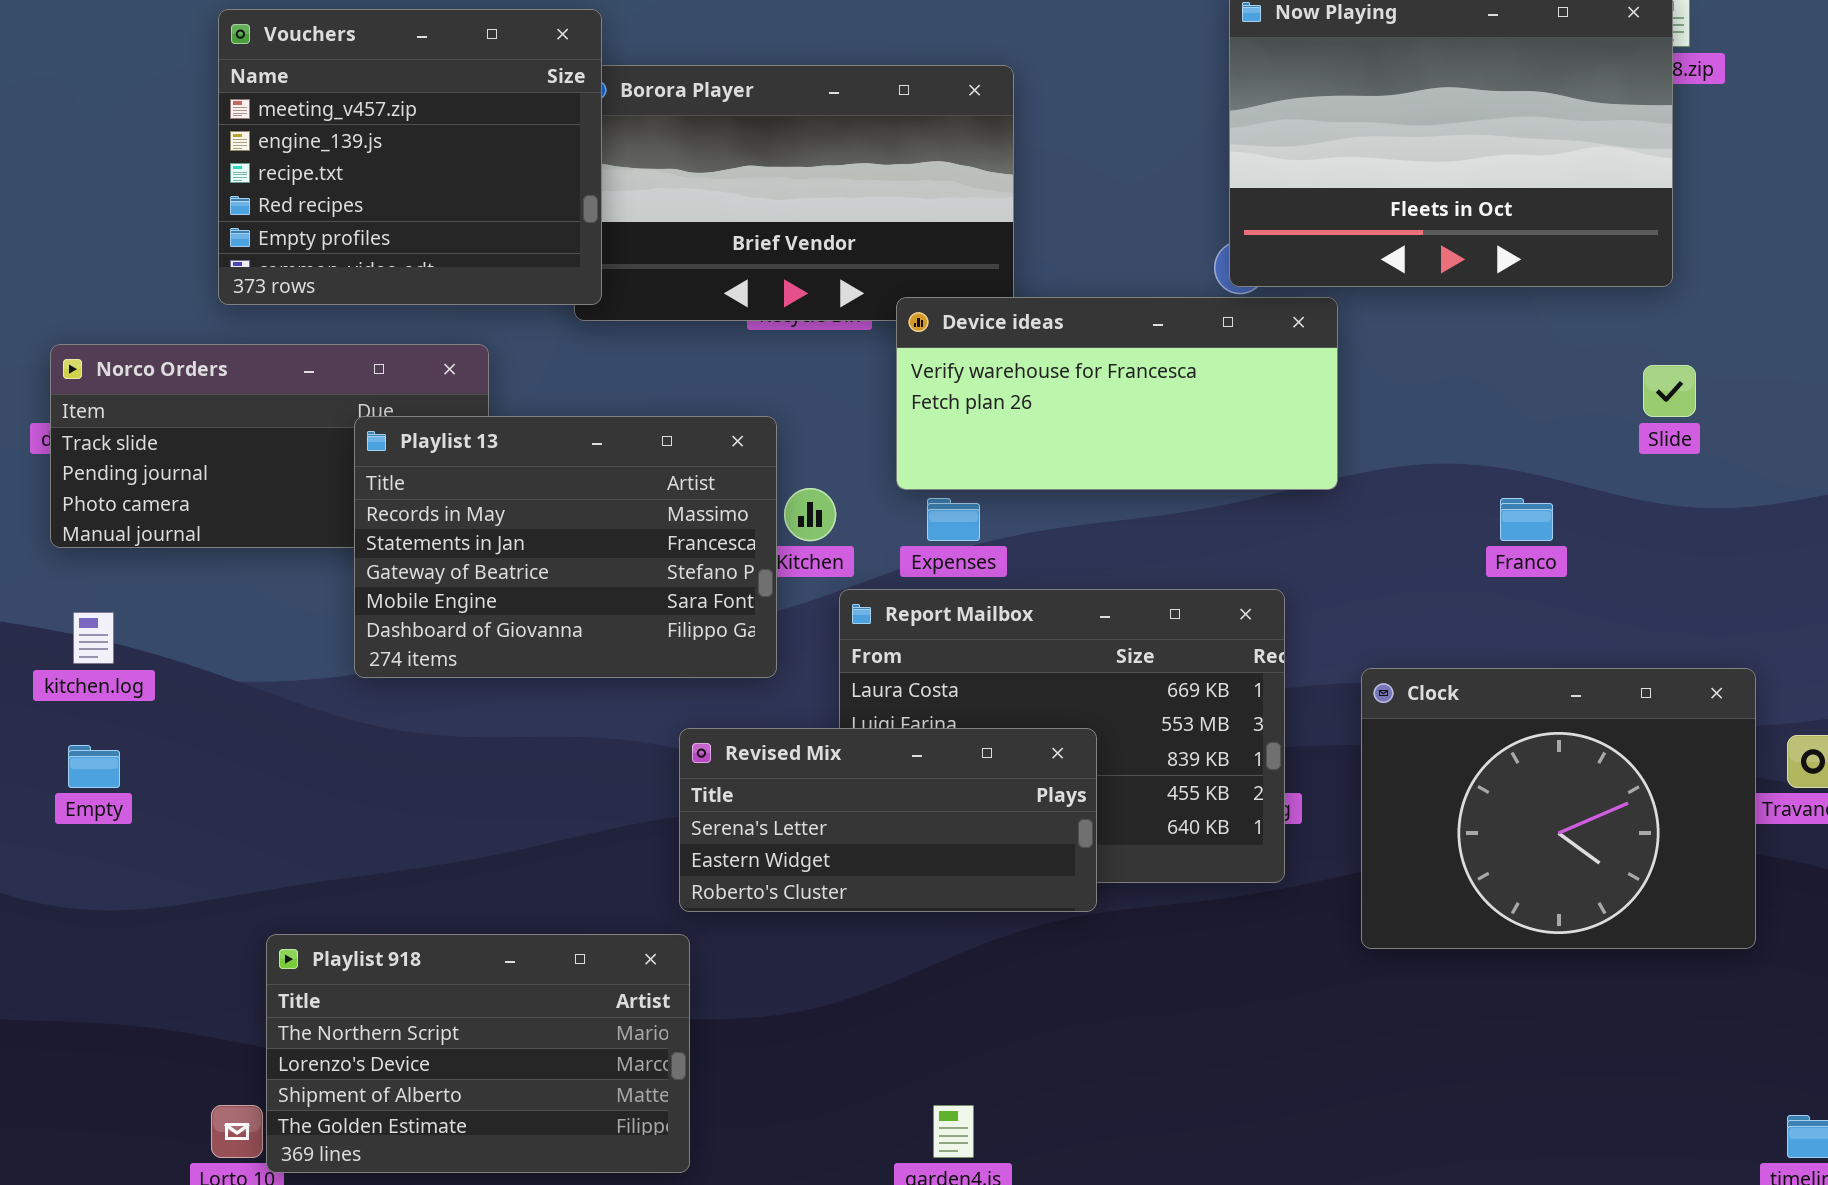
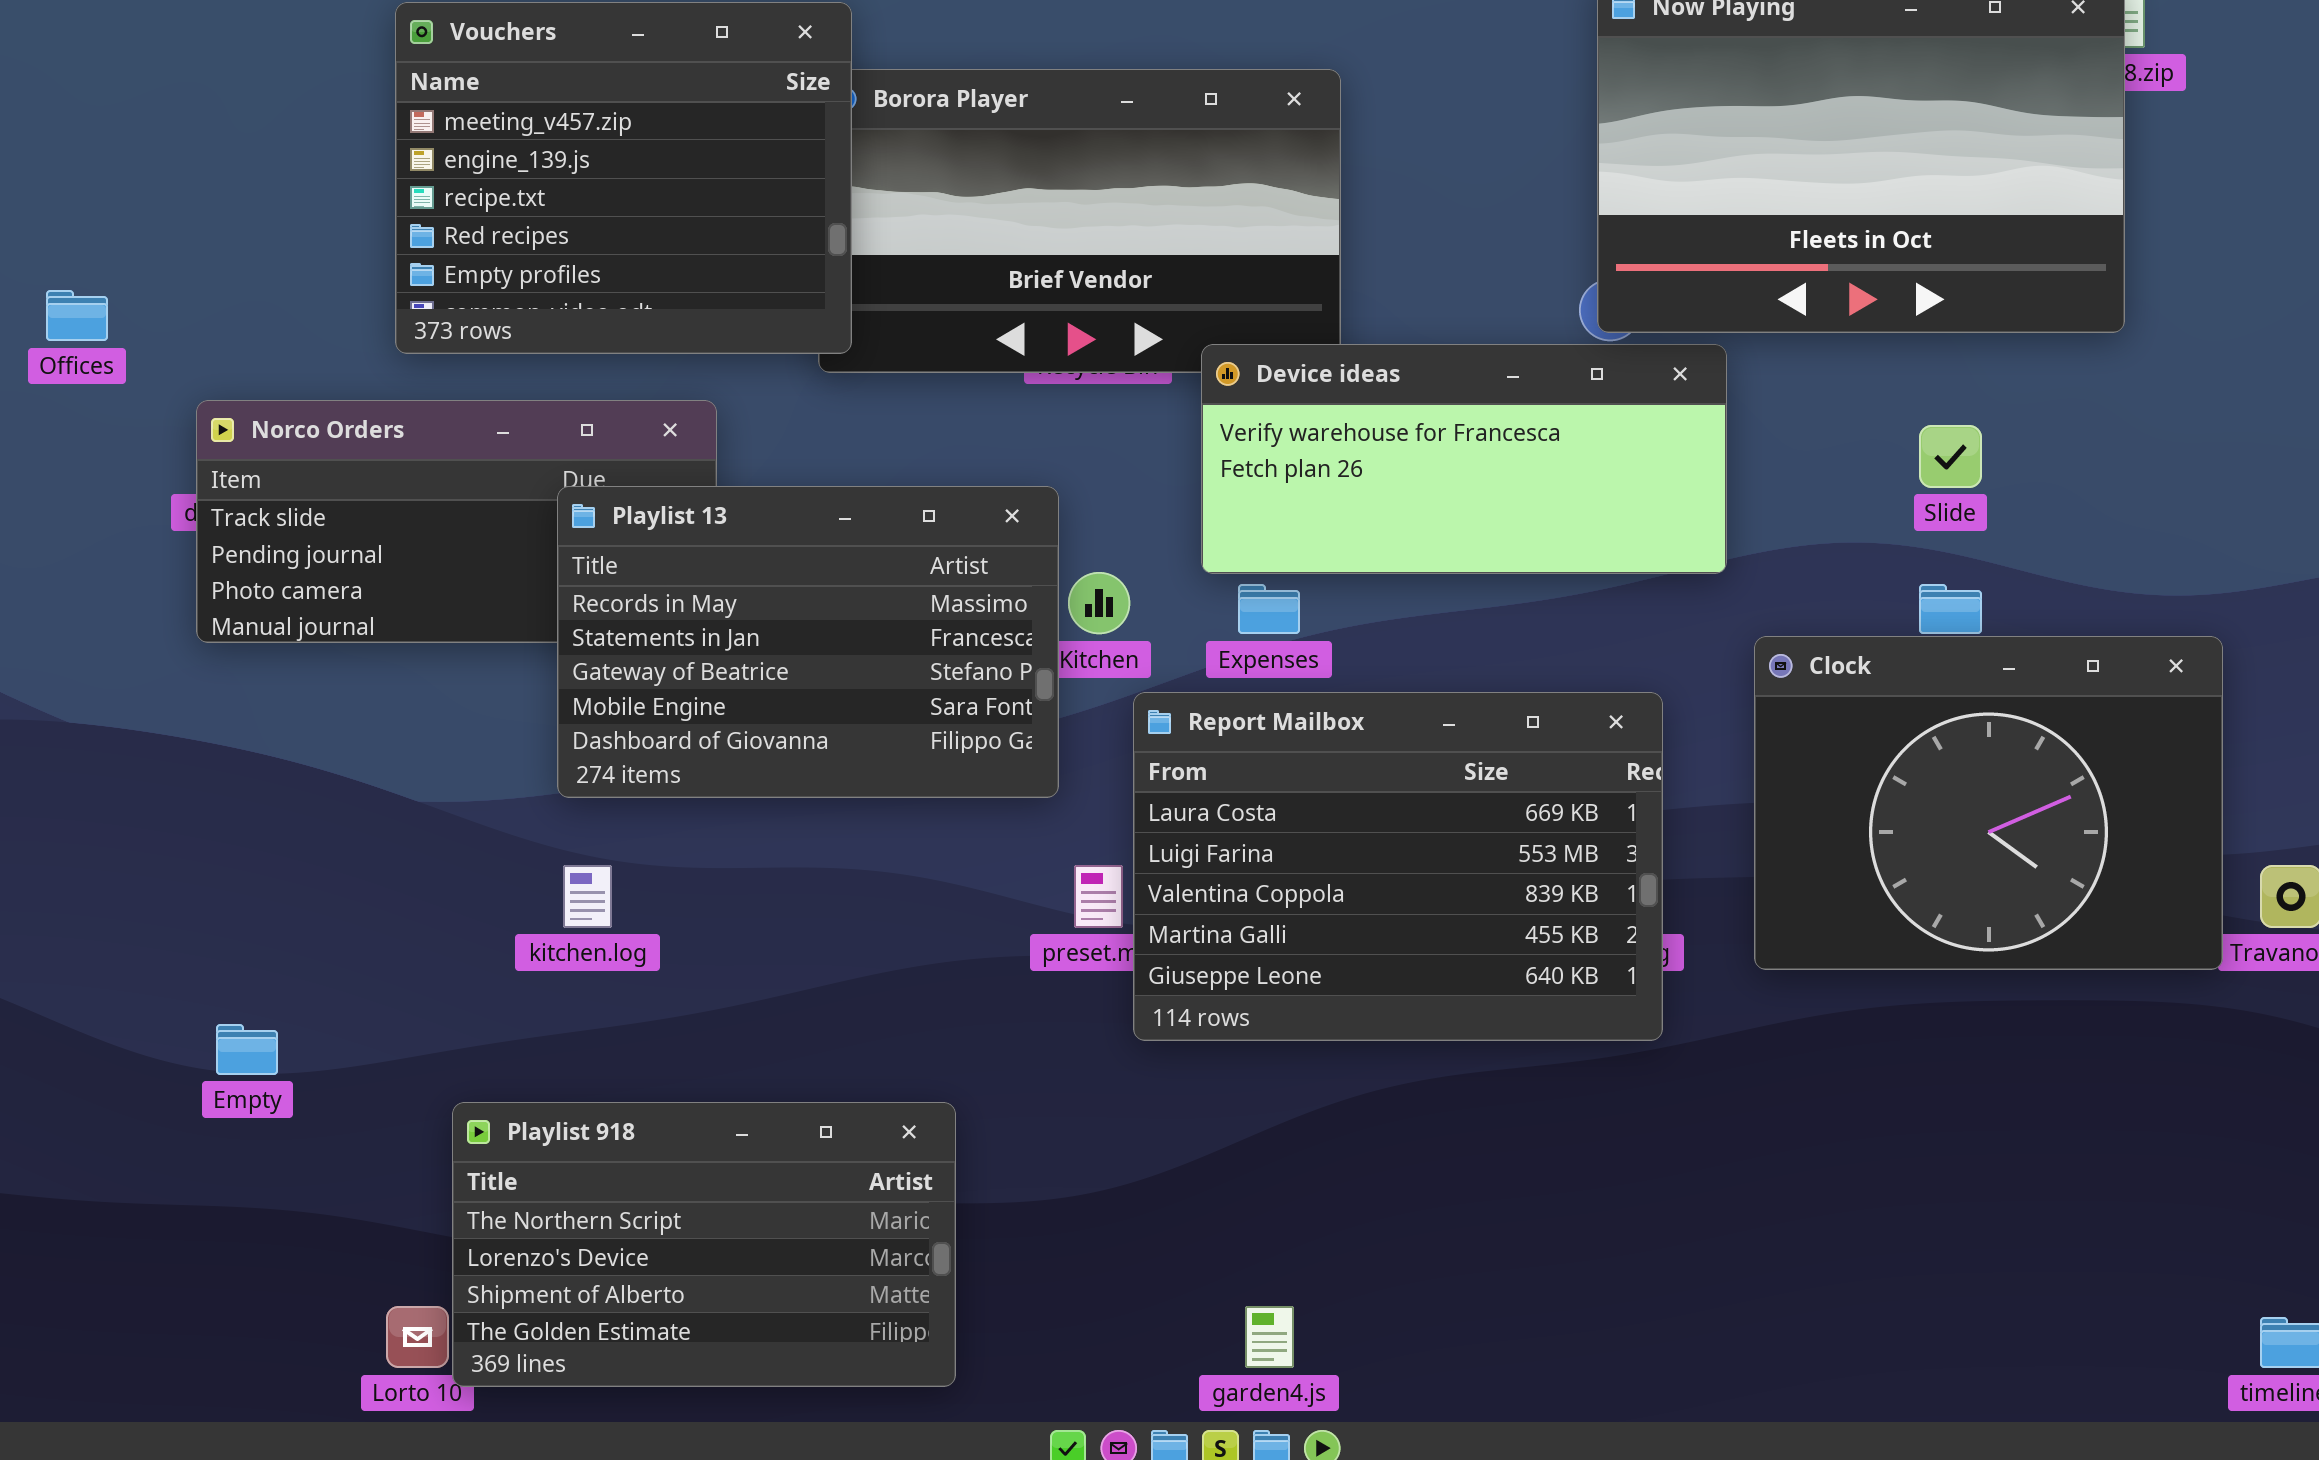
Slide: [1643,365,1696,417] -> [1919,425,1982,488], moved
kitchen.log: [73,612,114,664] -> [563,865,612,928], moved
Clock: [1361,668,1756,949] -> [1754,636,2223,970], moved
Revised Mix: [679,728,1097,912] -> none, closed
Empty: [68,745,120,788] -> [216,1024,278,1075], moved

